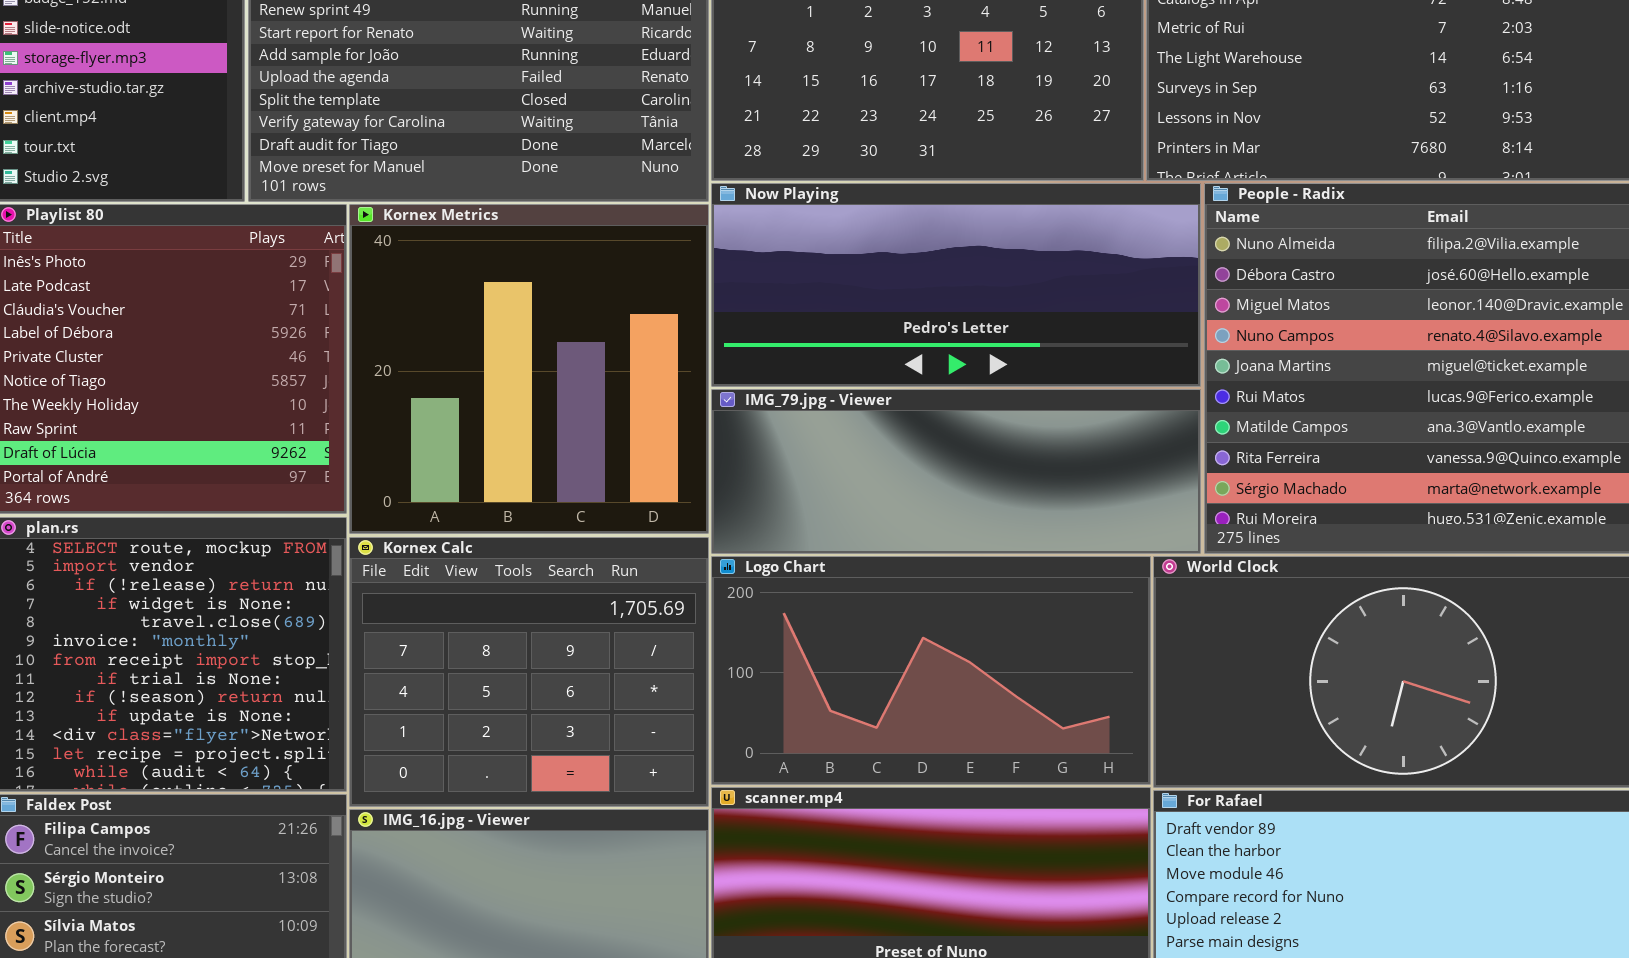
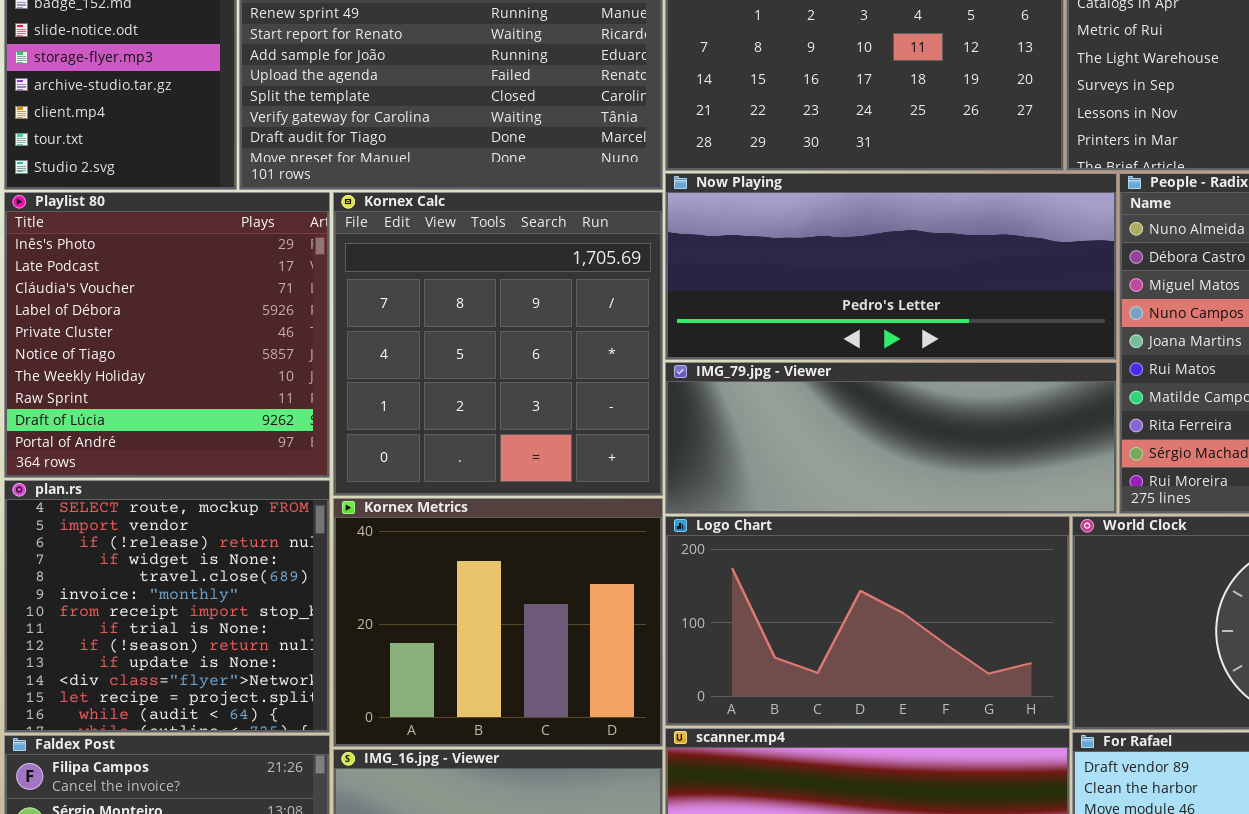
Kornex Metrics: [349,204,709,534] -> [333,498,663,747], moved, resized
Kornex Calc: [349,537,709,807] -> [333,192,663,496], moved, resized

